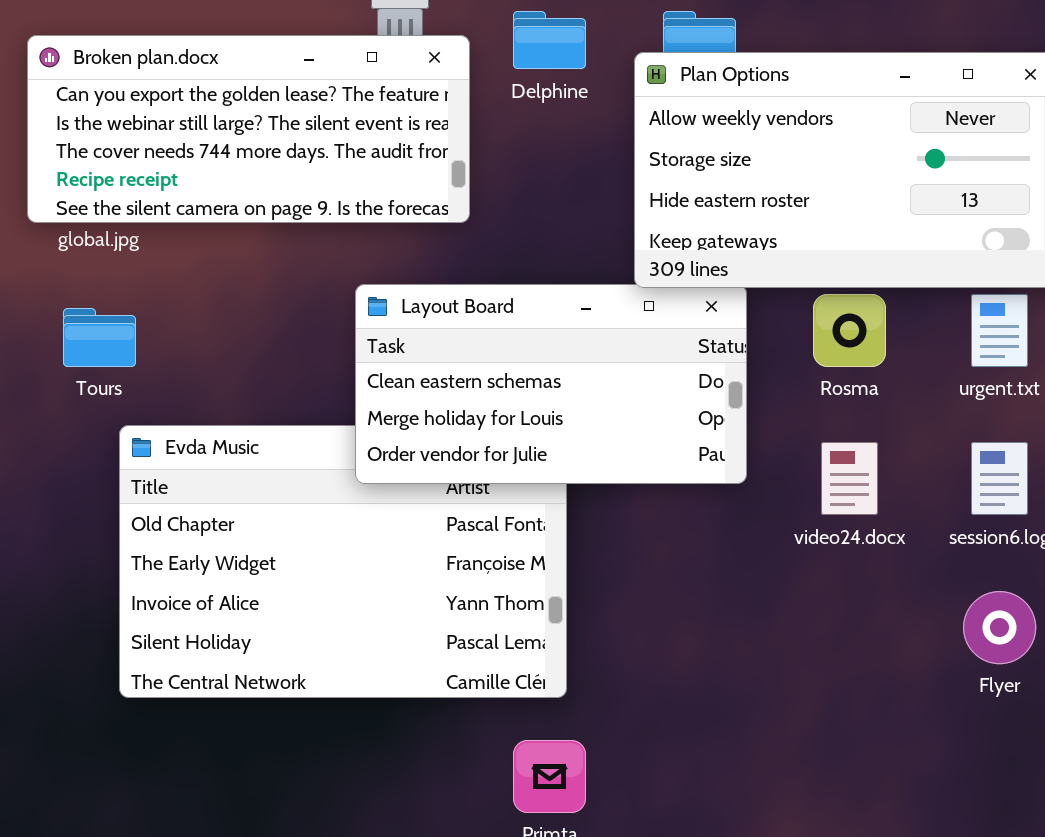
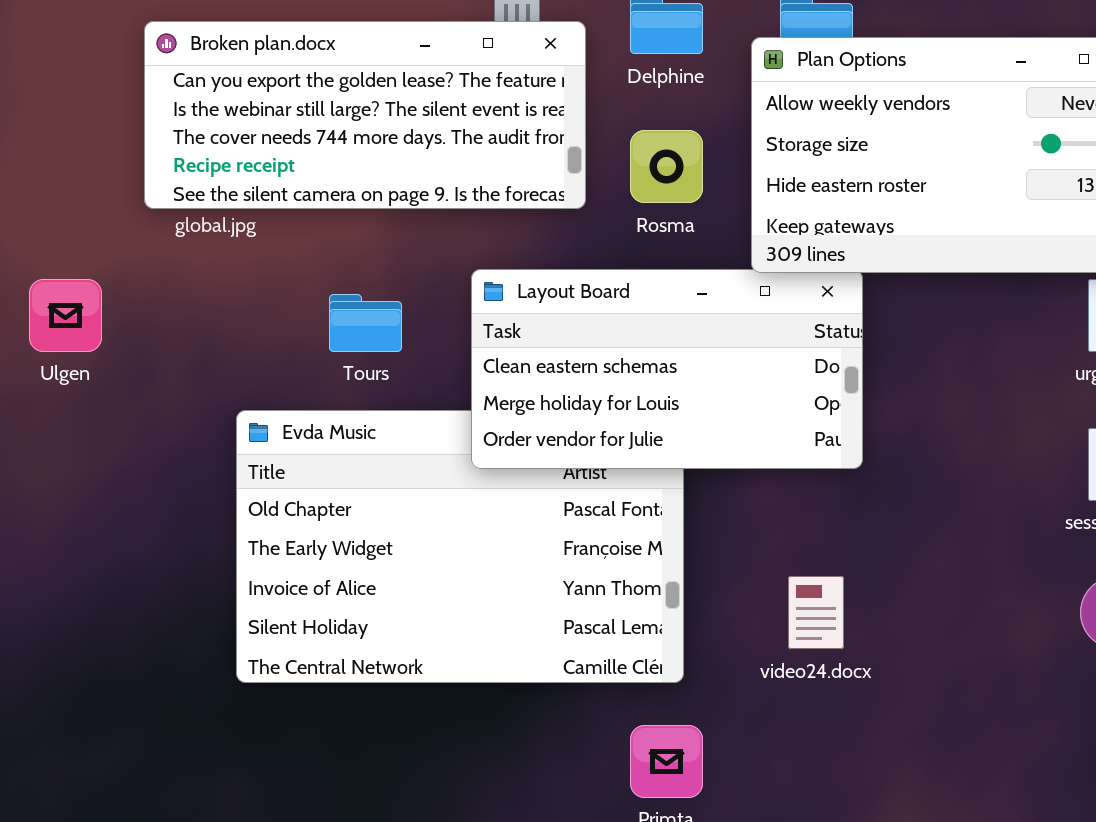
Rosma: [813,294,886,367] -> [630,130,703,203], moved
Tours: [63,308,136,367] -> [329,294,402,352], moved
video24.docx: [821,442,878,515] -> [788,576,844,649], moved

